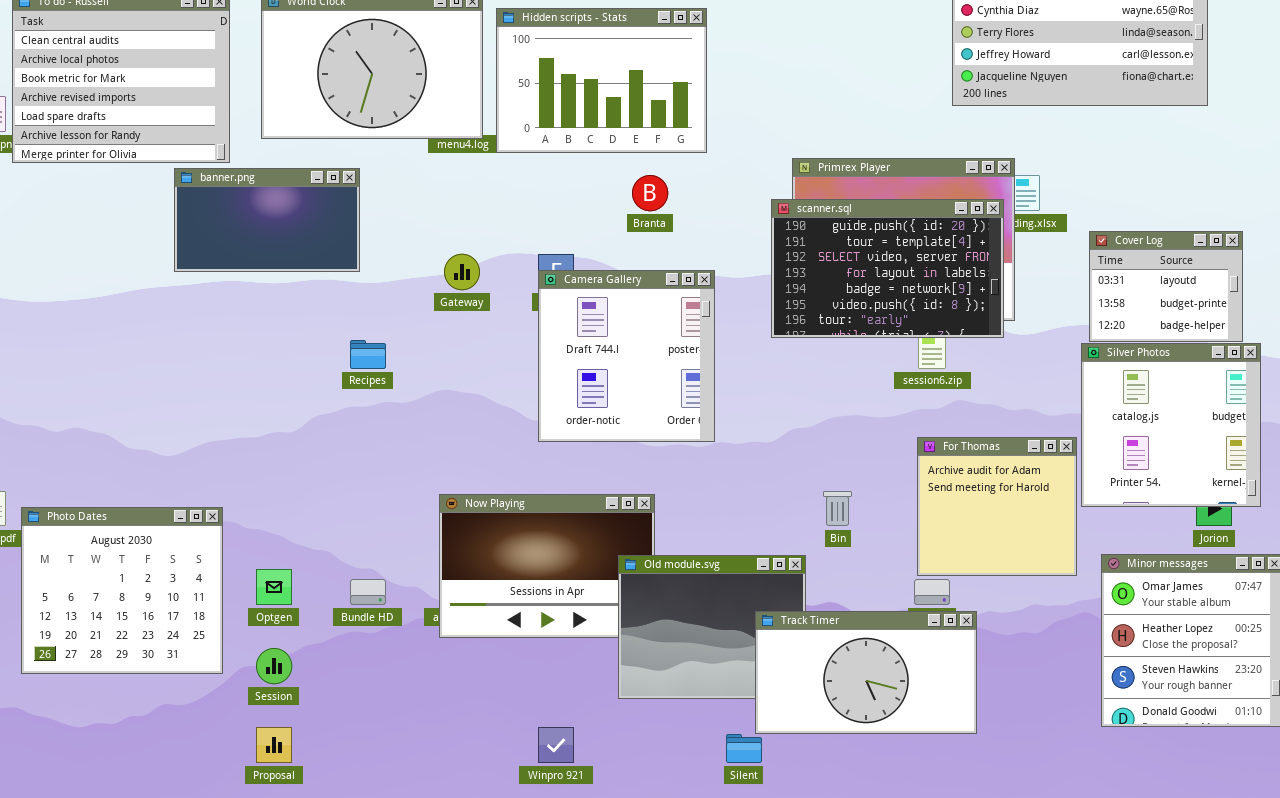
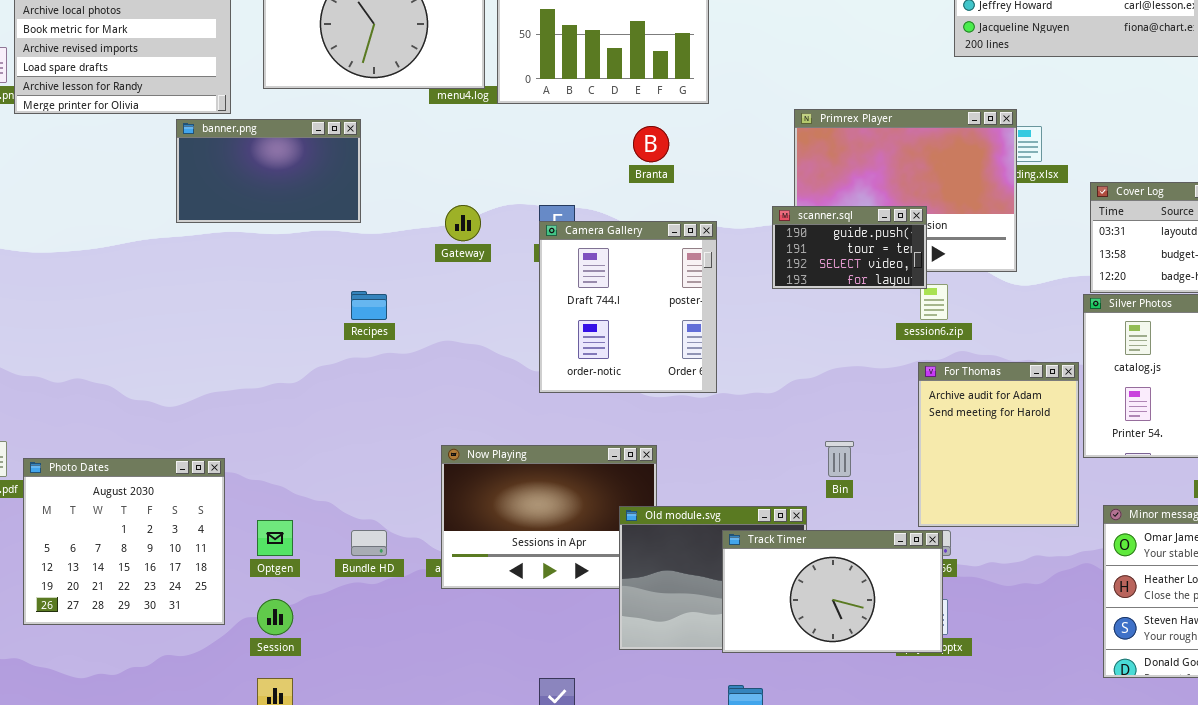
scanner.sql: [771,199,1004,338] -> [772,206,927,289], resized
For Thomas: [917,437,1077,576] -> [918,362,1079,527], resized
Track Timer: [755,611,977,734] -> [722,530,943,653], moved

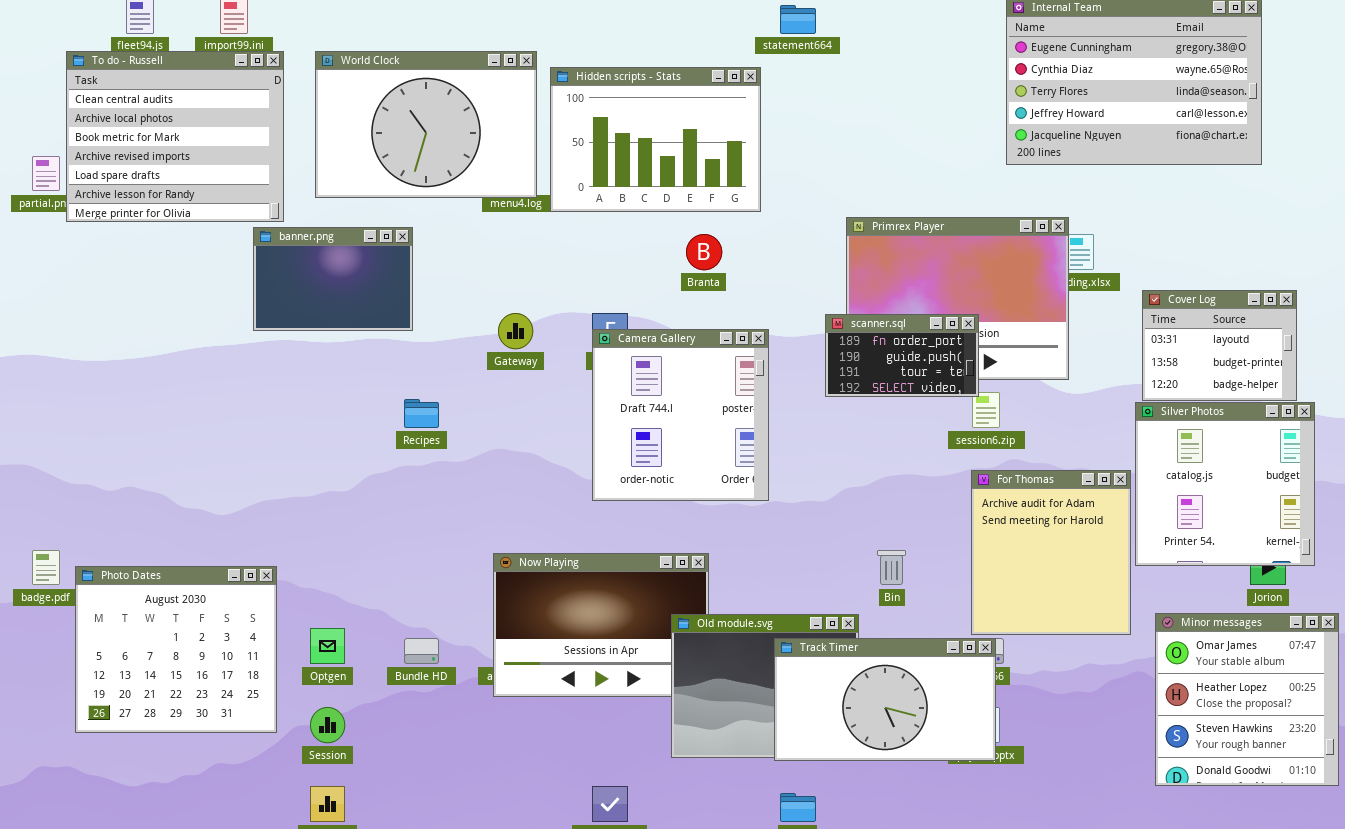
banner.png: [176,119,361,223] -> [253,227,413,331], resized
scanner.sql: [772,206,927,289] -> [825,314,979,397], scrolled up 1 row

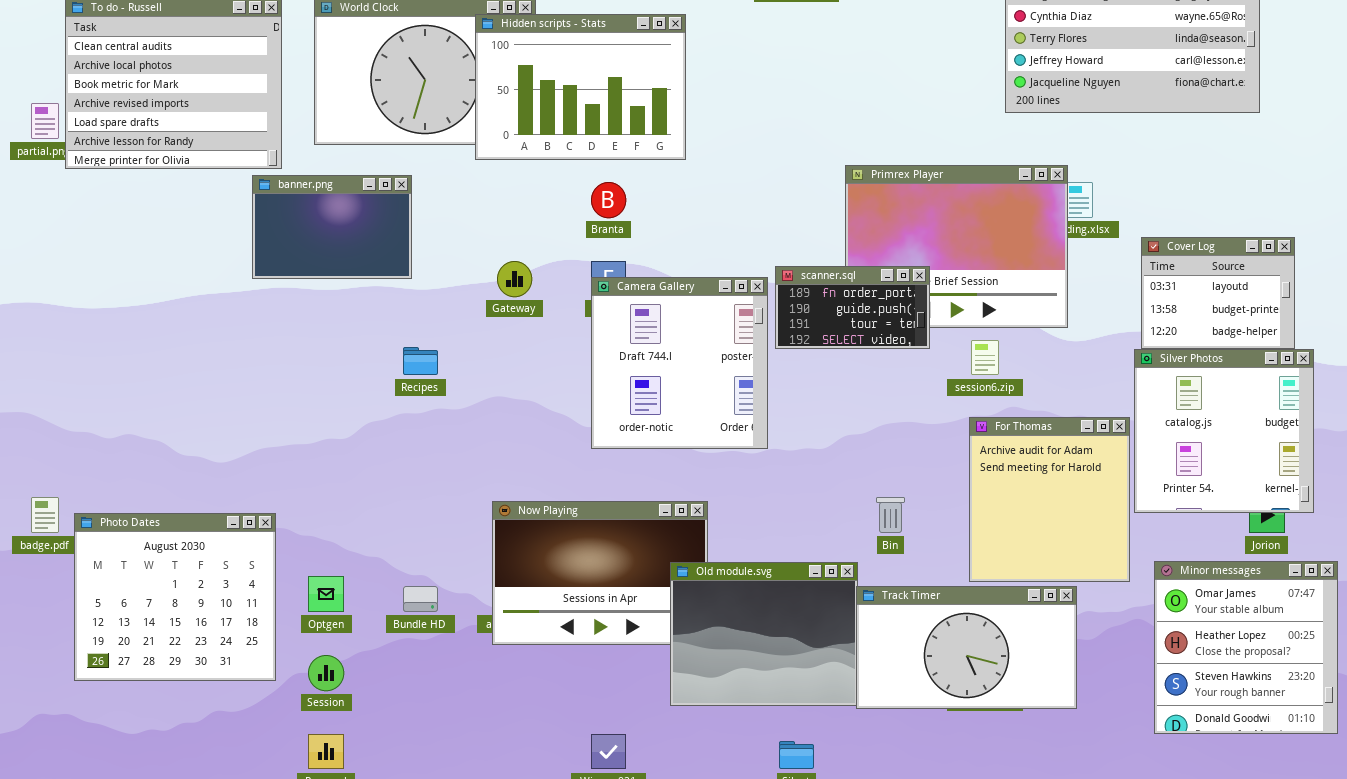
Hidden scripts - Stats: [550,67,761,212] -> [475,14,686,160], moved
Branta: [686,234,722,270] -> [591,182,626,218], moved
scanner.sql: [825,314,979,397] -> [775,266,930,349], moved
Track Timer: [774,638,996,761] -> [856,586,1077,709], moved

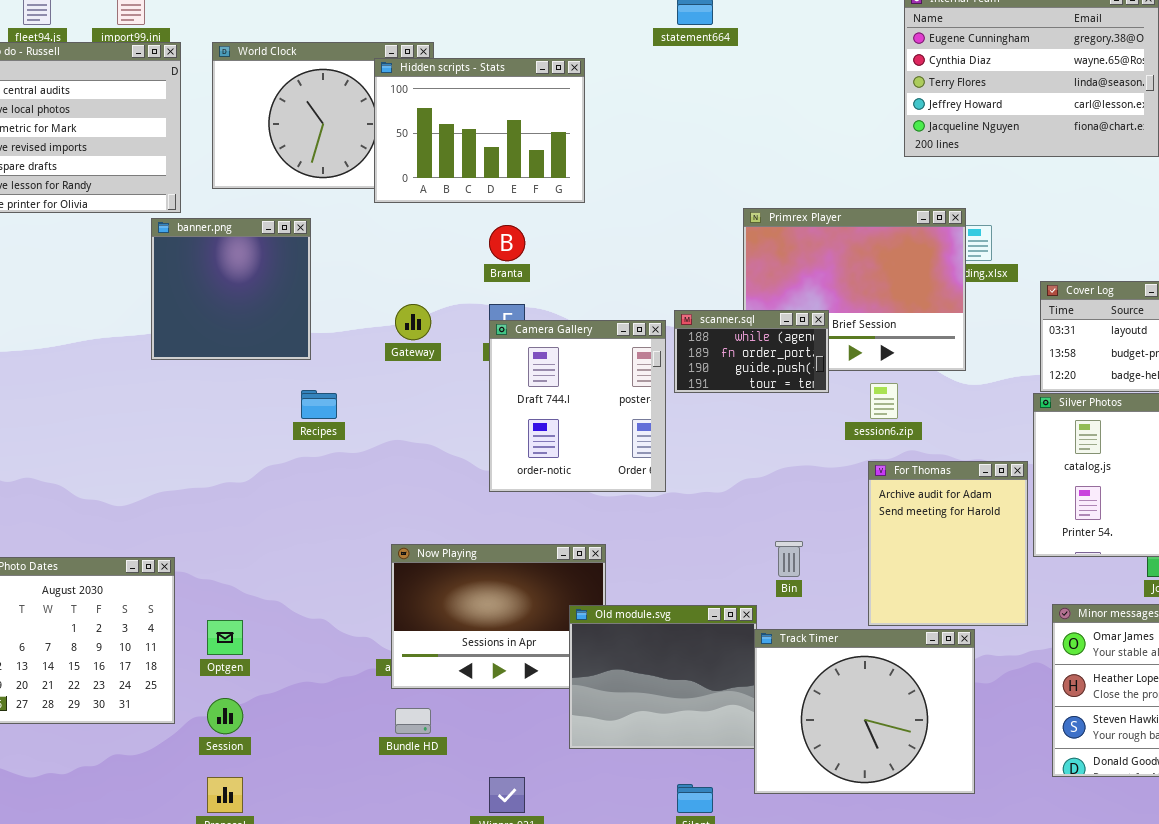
banner.png: [252,175,412,279] -> [151,218,311,360], resized
scanner.sql: [775,266,930,349] -> [674,310,829,393], scrolled up 1 row
Bundle HD: [403,586,438,612] -> [395,708,431,734], moved
Track Timer: [856,586,1077,709] -> [754,629,975,794], resized

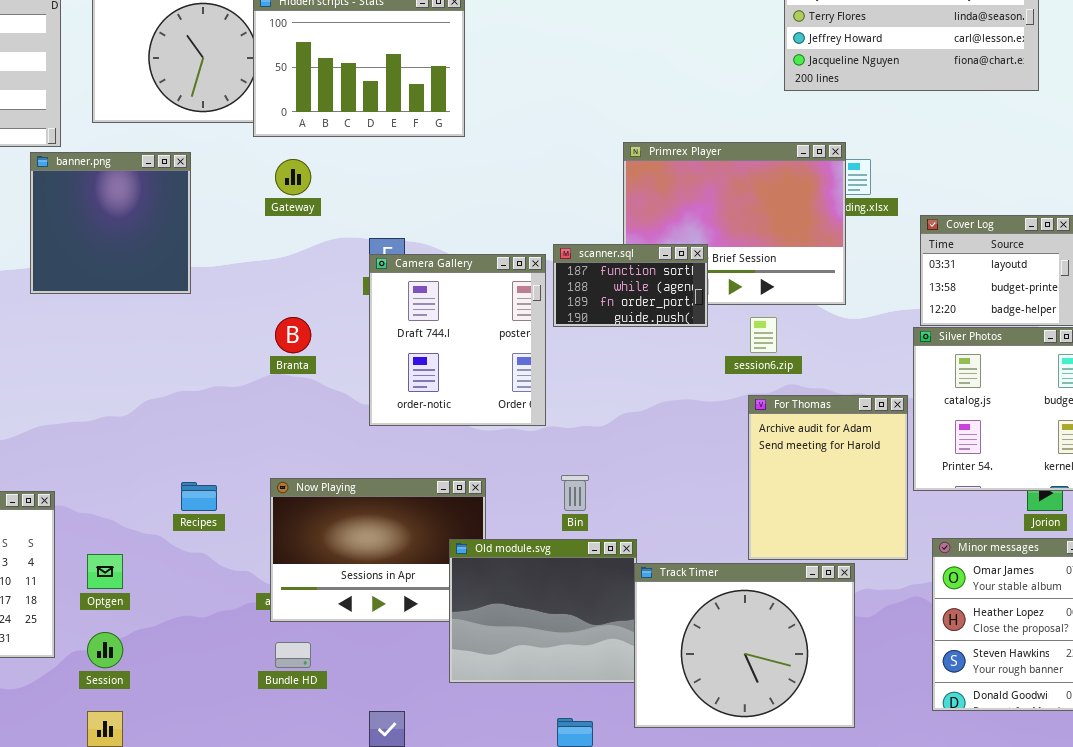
Branta: [489,225,525,261] -> [275,317,311,353], moved
Gateway: [395,304,431,340] -> [275,159,311,195], moved
scanner.sql: [674,310,829,393] -> [553,244,708,327], scrolled up 1 row
Recipes: [301,390,337,419] -> [181,482,217,511], moved
Bin: [775,541,803,577] -> [561,475,589,511], moved

